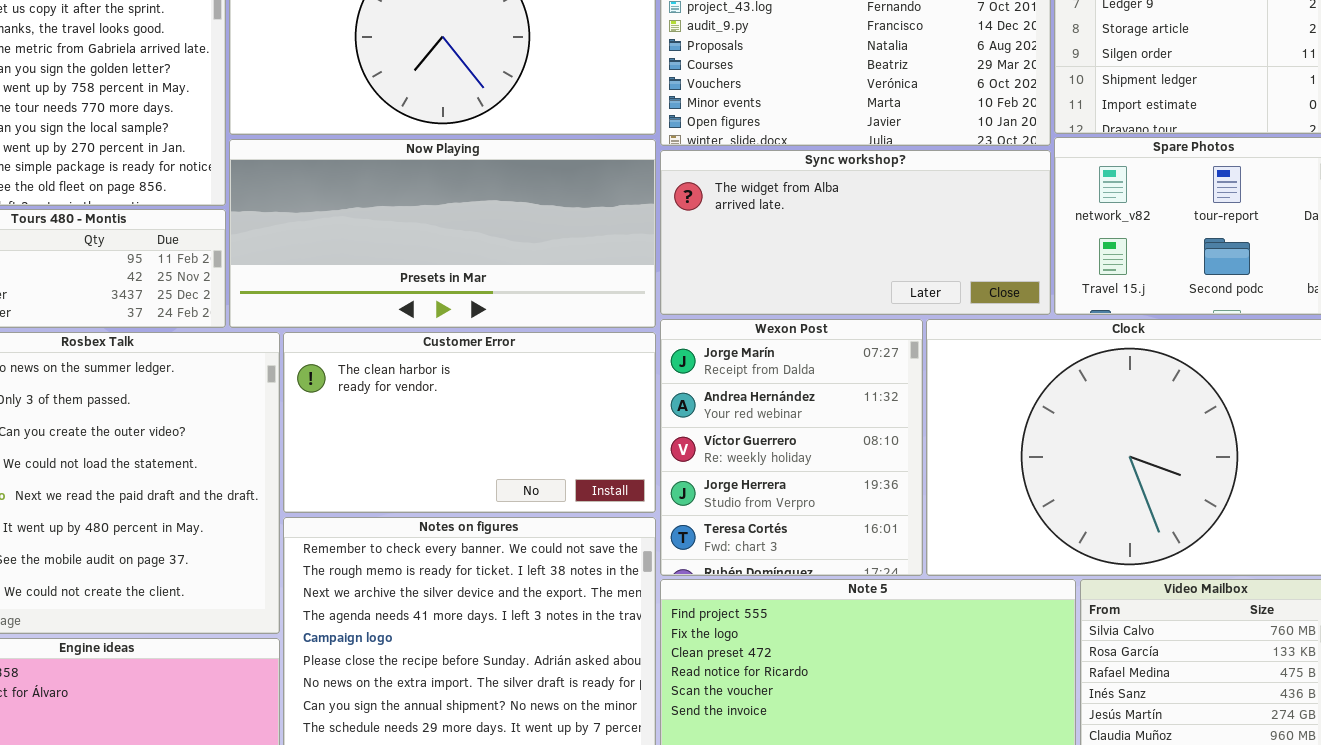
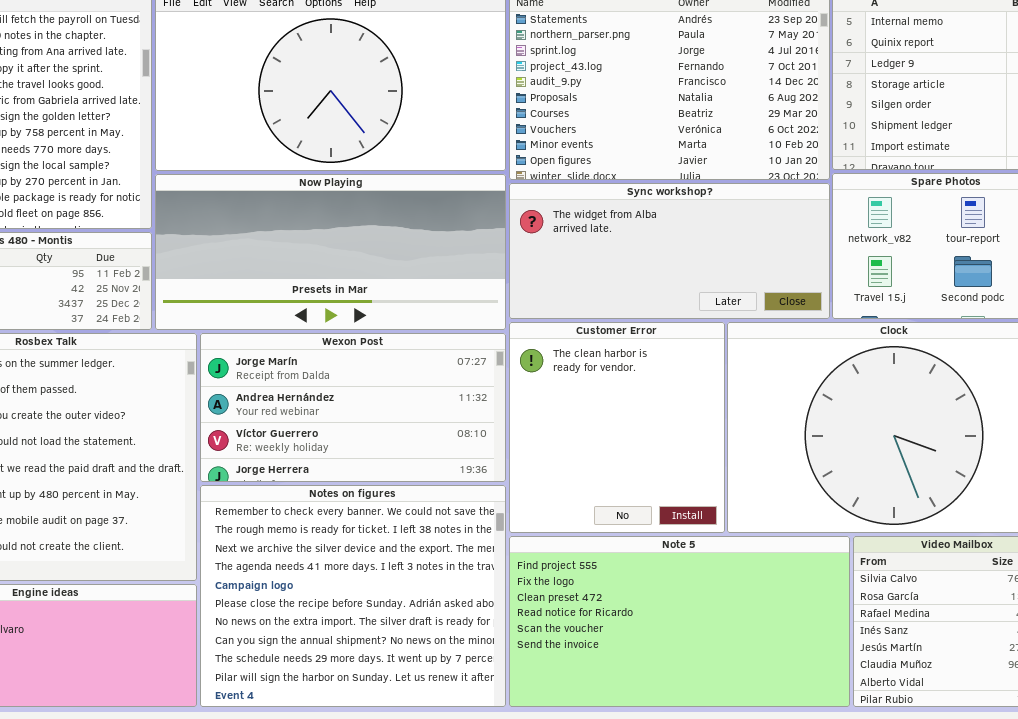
Wexon Post: [660,319,923,576] -> [200,333,506,482], moved, resized
Customer Error: [283,332,656,513] -> [509,322,725,533], moved, resized

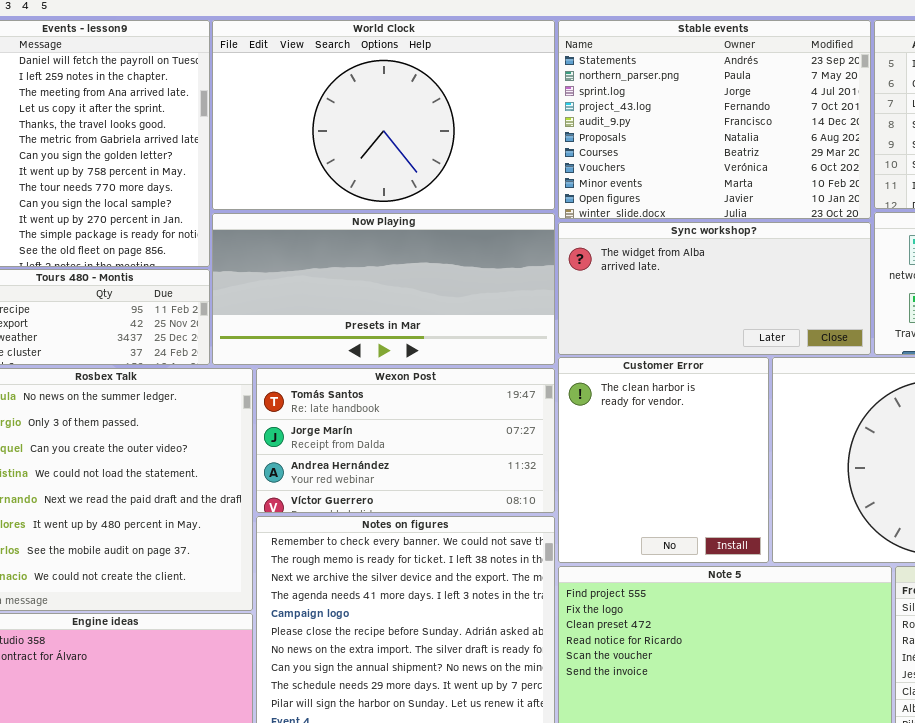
Wexon Post: [200,333,506,482] -> [256,368,555,513], scrolled up 1 row

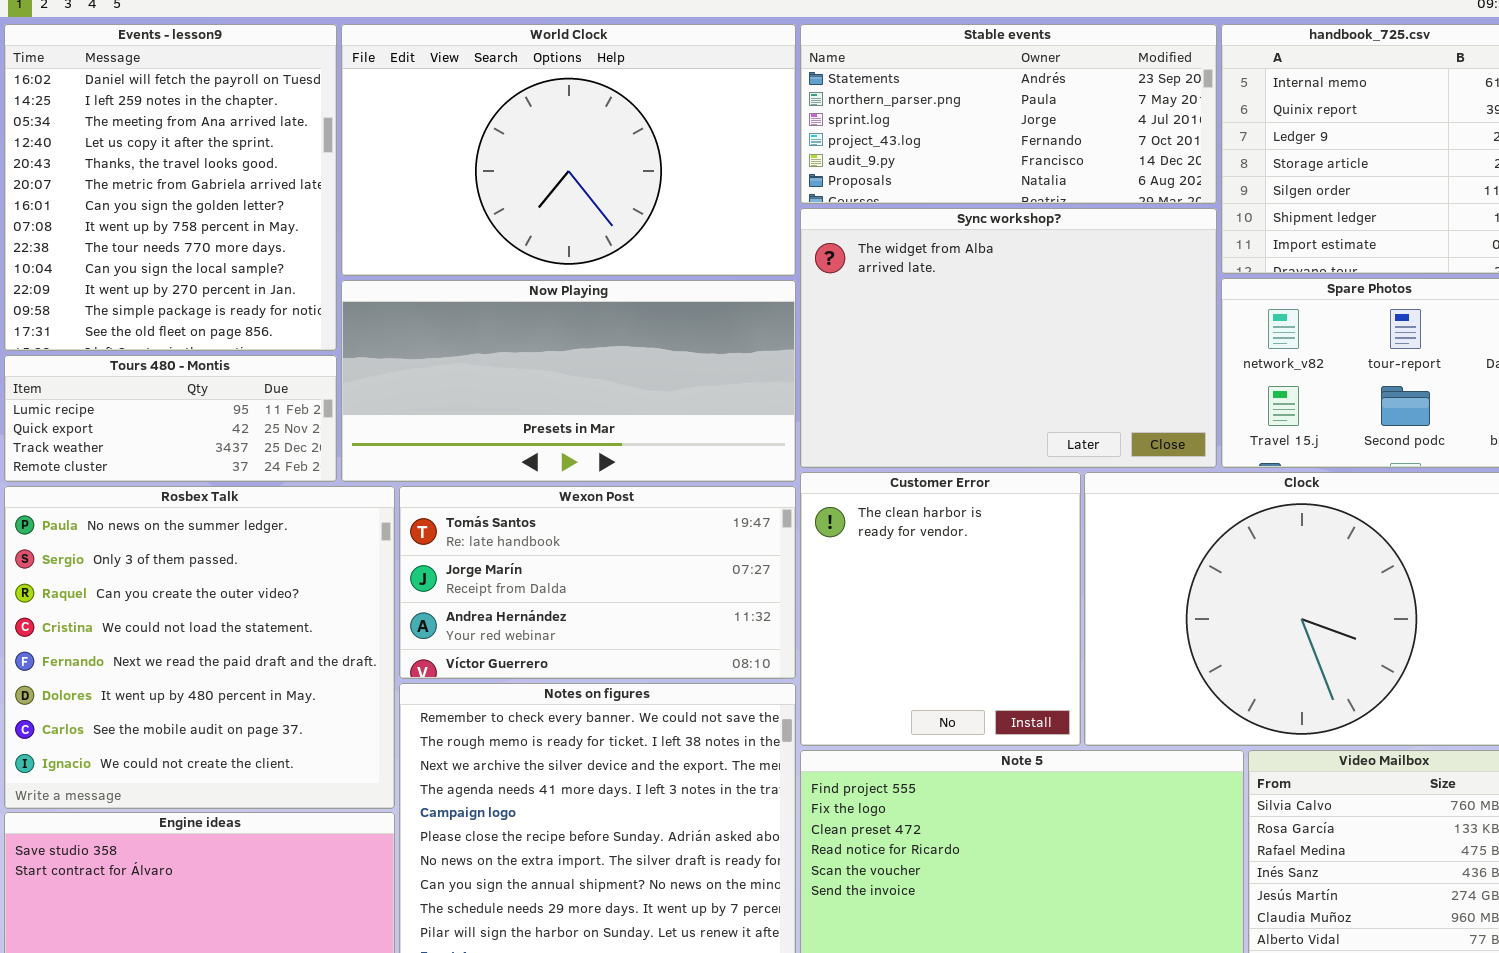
Stable events: [558,20,871,219] -> [800,24,1217,204], resized
Sync workshop?: [558,222,871,355] -> [800,208,1217,468], resized

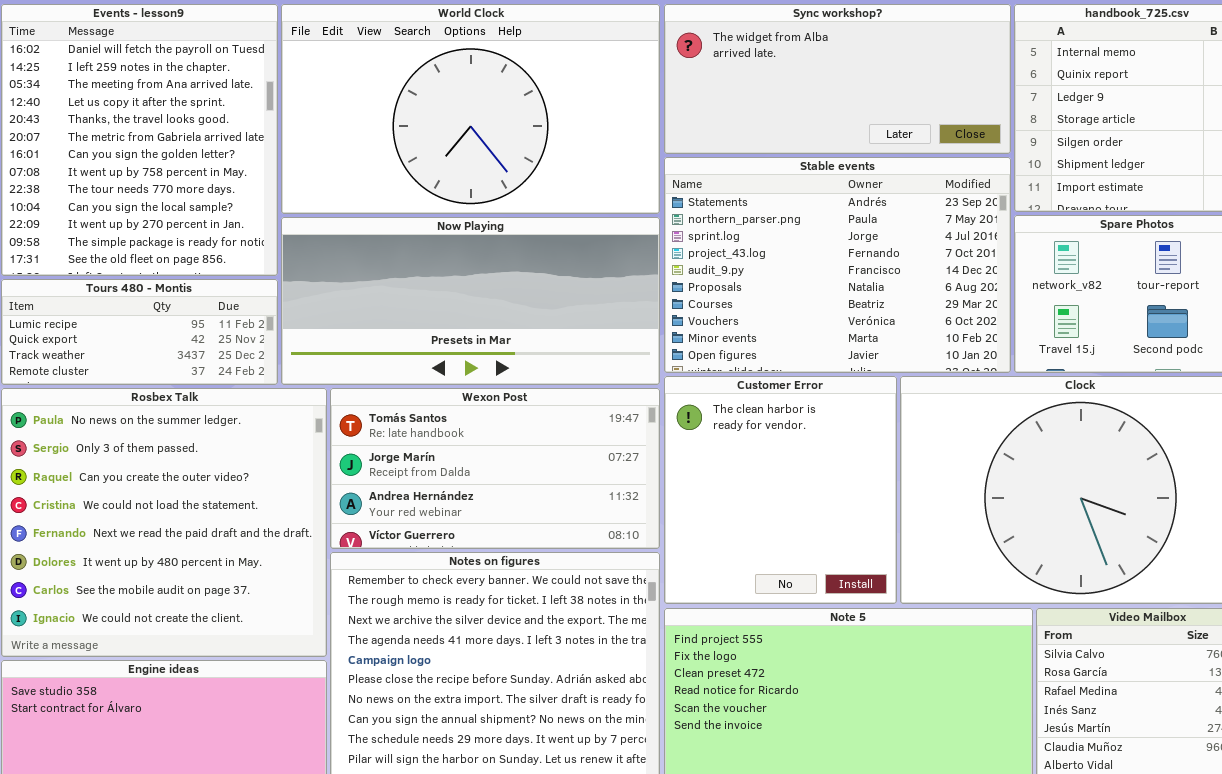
Stable events: [800,24,1217,204] -> [664,157,1011,373], moved, resized
Sync workshop?: [800,208,1217,468] -> [664,4,1011,154], moved, resized

